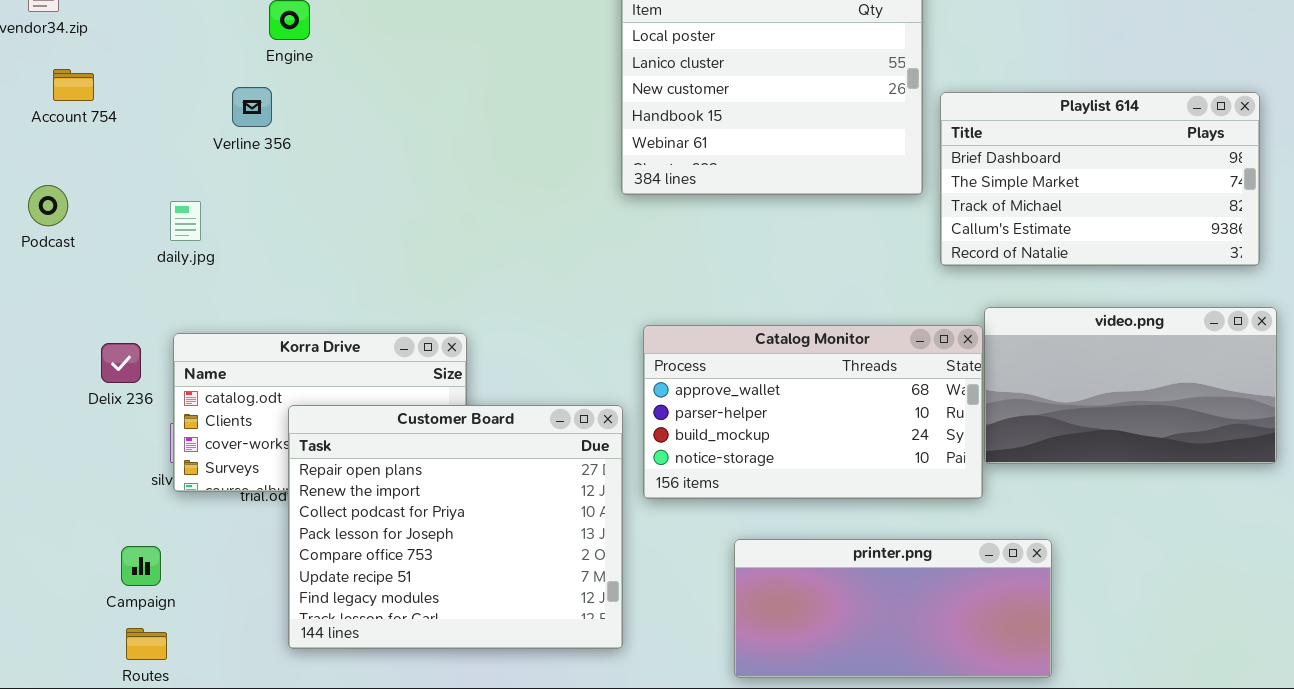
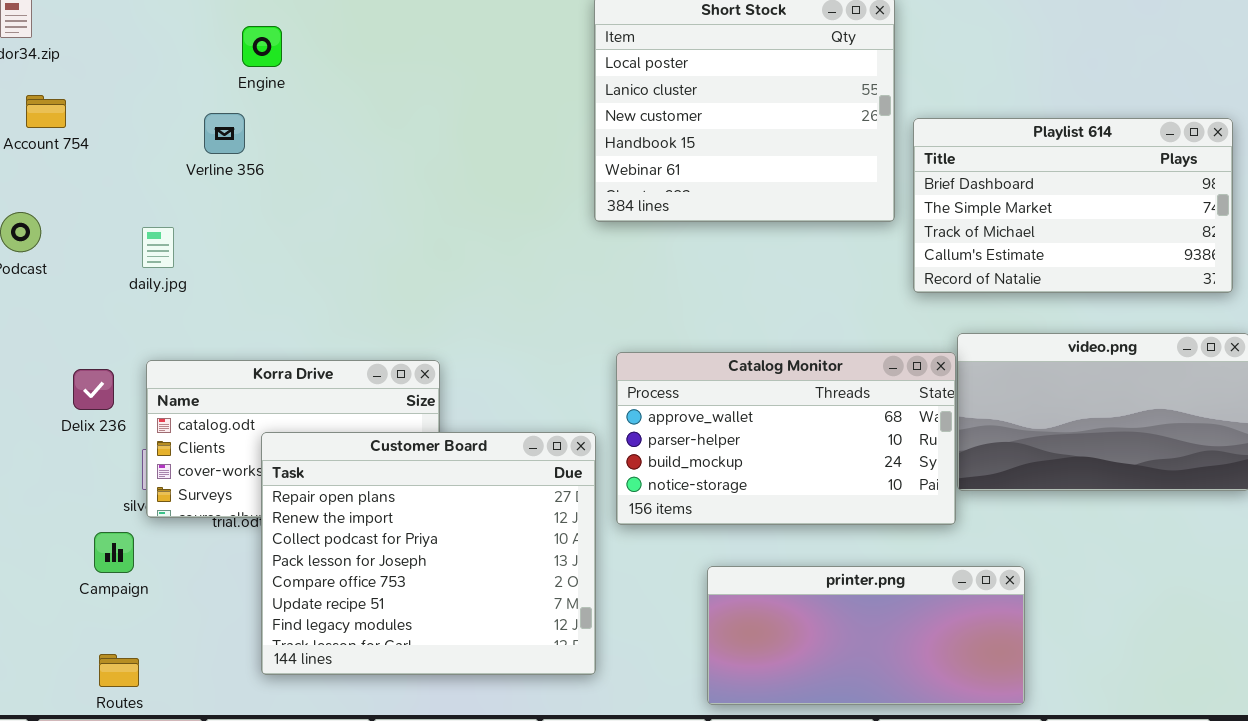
Campaign: [121,546,161,586] -> [94,532,134,573], moved

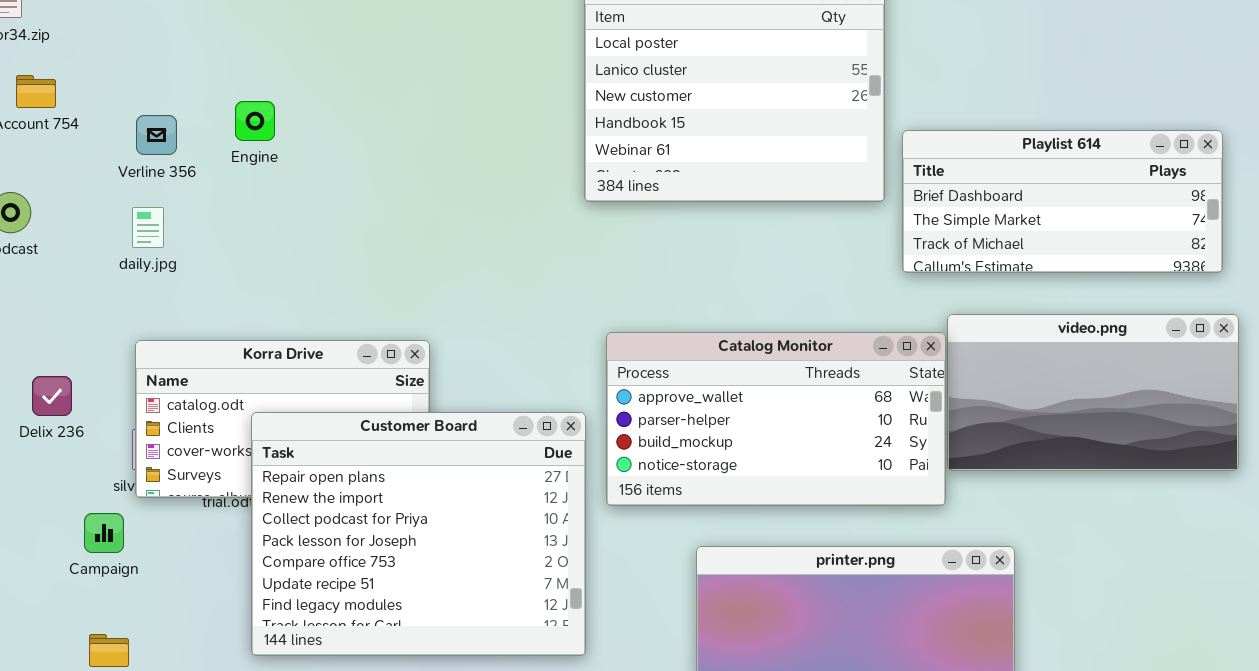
Engine: [242,26,282,67] -> [235,101,275,141], moved
Verline 356: [204,113,245,154] -> [136,115,177,155], moved
Playlist 614: [913,118,1233,293] -> [902,130,1223,273], resized
Delix 236: [73,369,114,410] -> [32,376,72,416], moved

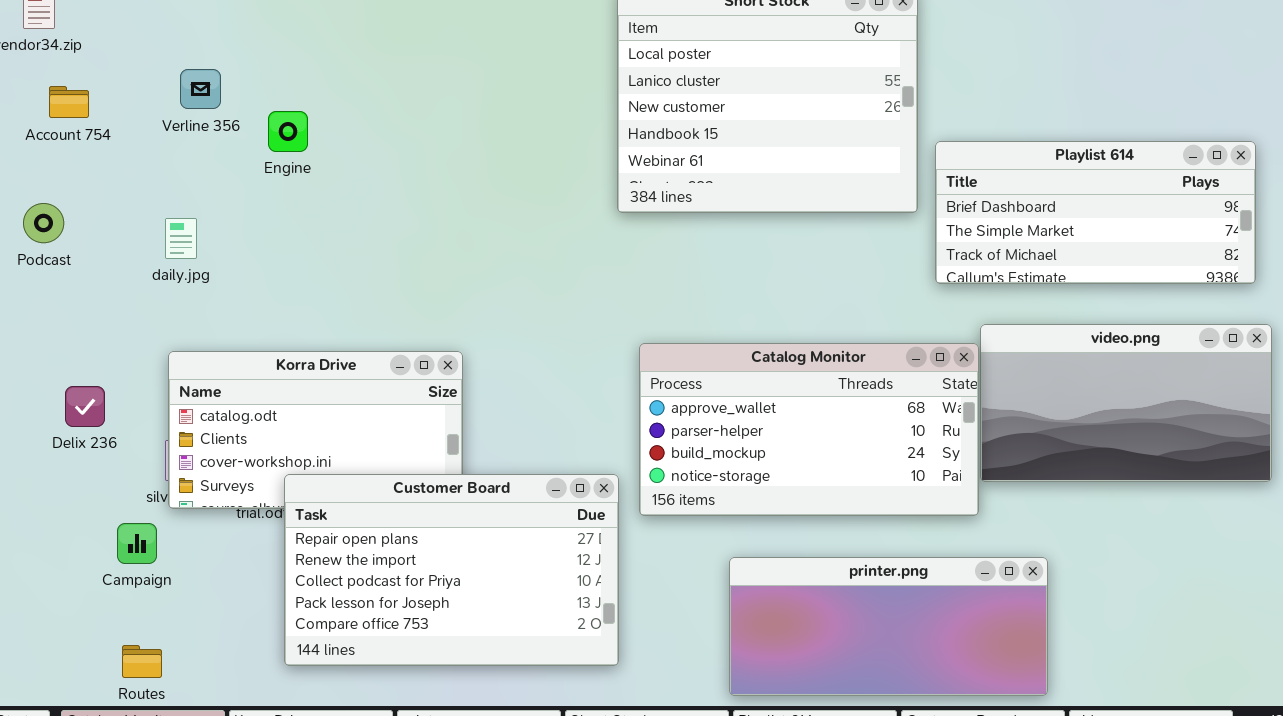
Verline 356: [136,115,177,155] -> [180,69,221,109], moved
Customer Board: [251,412,586,656] -> [284,474,619,666], resized

